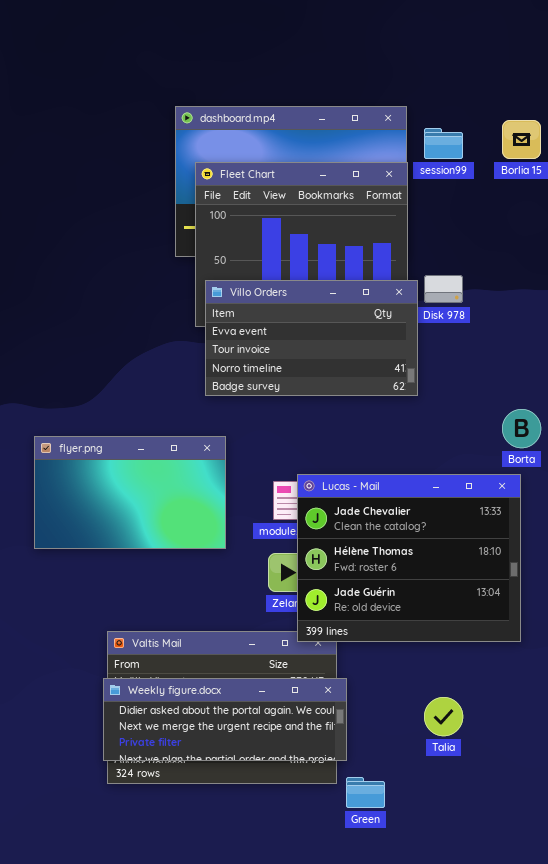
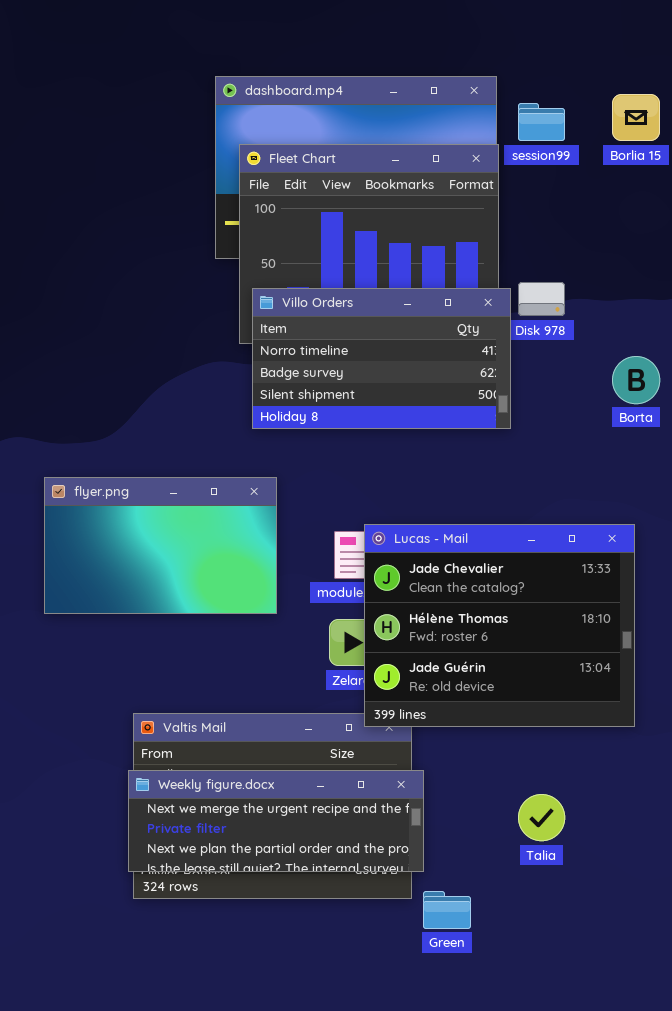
Villo Orders: [205,280,418,396] -> [252,288,511,429], scrolled down 2 rows
Borta: [502,409,541,448] -> [612,356,660,404], moved
Weekly figure.docx: [103,678,347,761] -> [128,770,424,872], scrolled down 1 row

